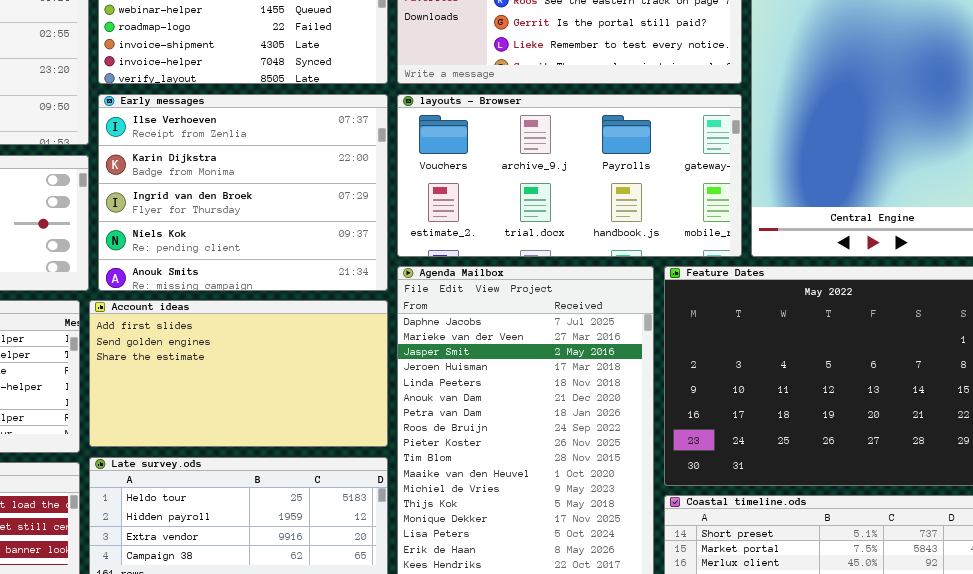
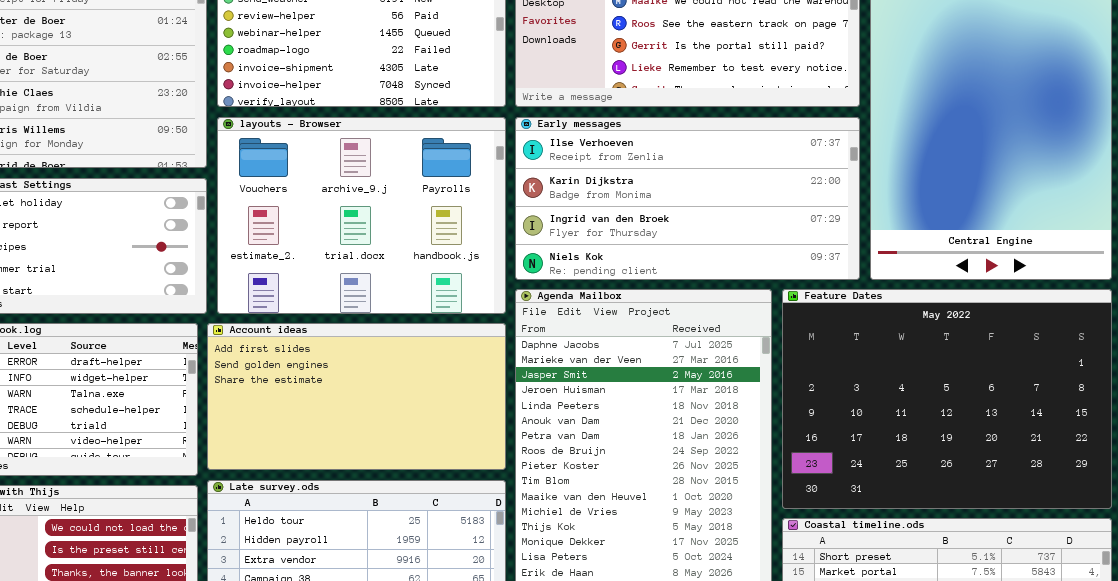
Early messages: [98,94,388,291] -> [515,117,860,280], moved, resized
layouts - Browser: [397,94,742,257] -> [217,117,506,314], moved, resized

